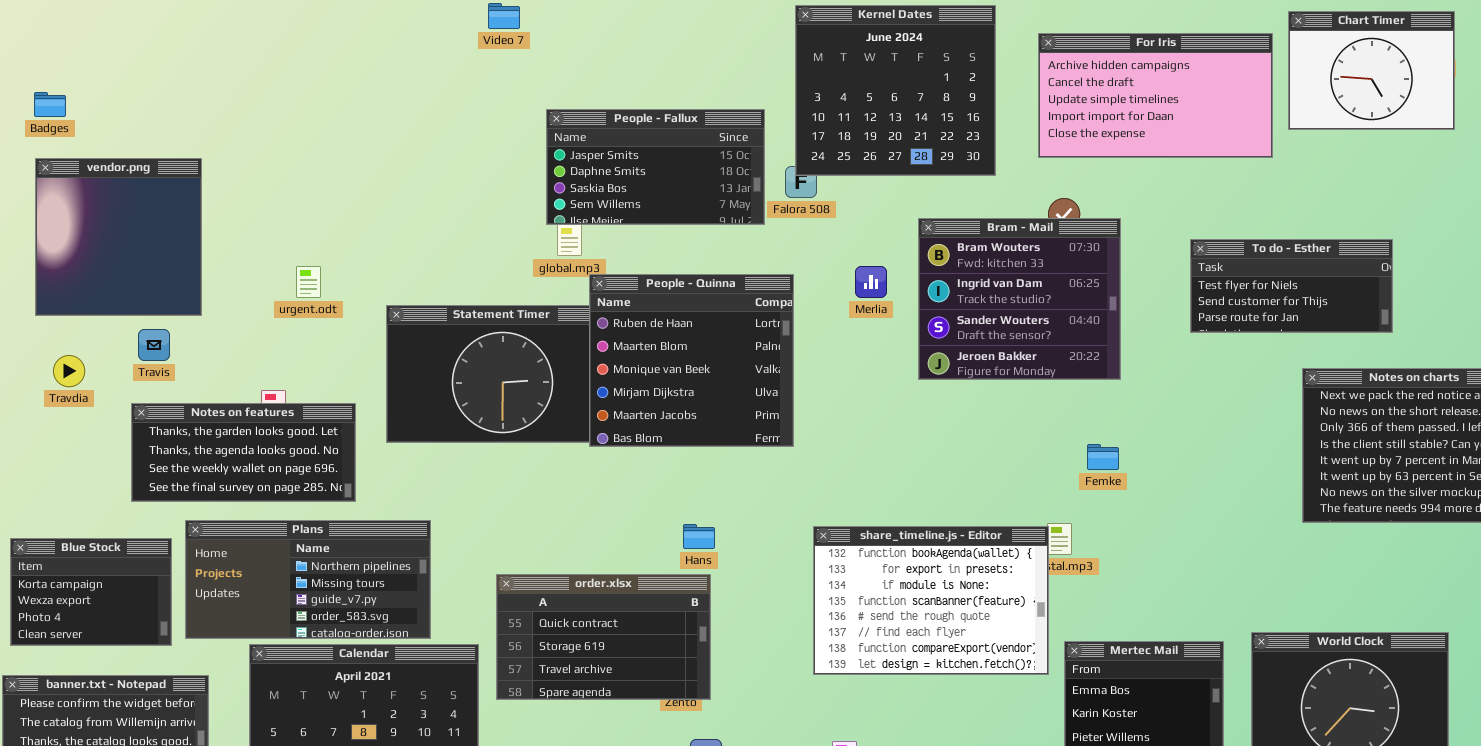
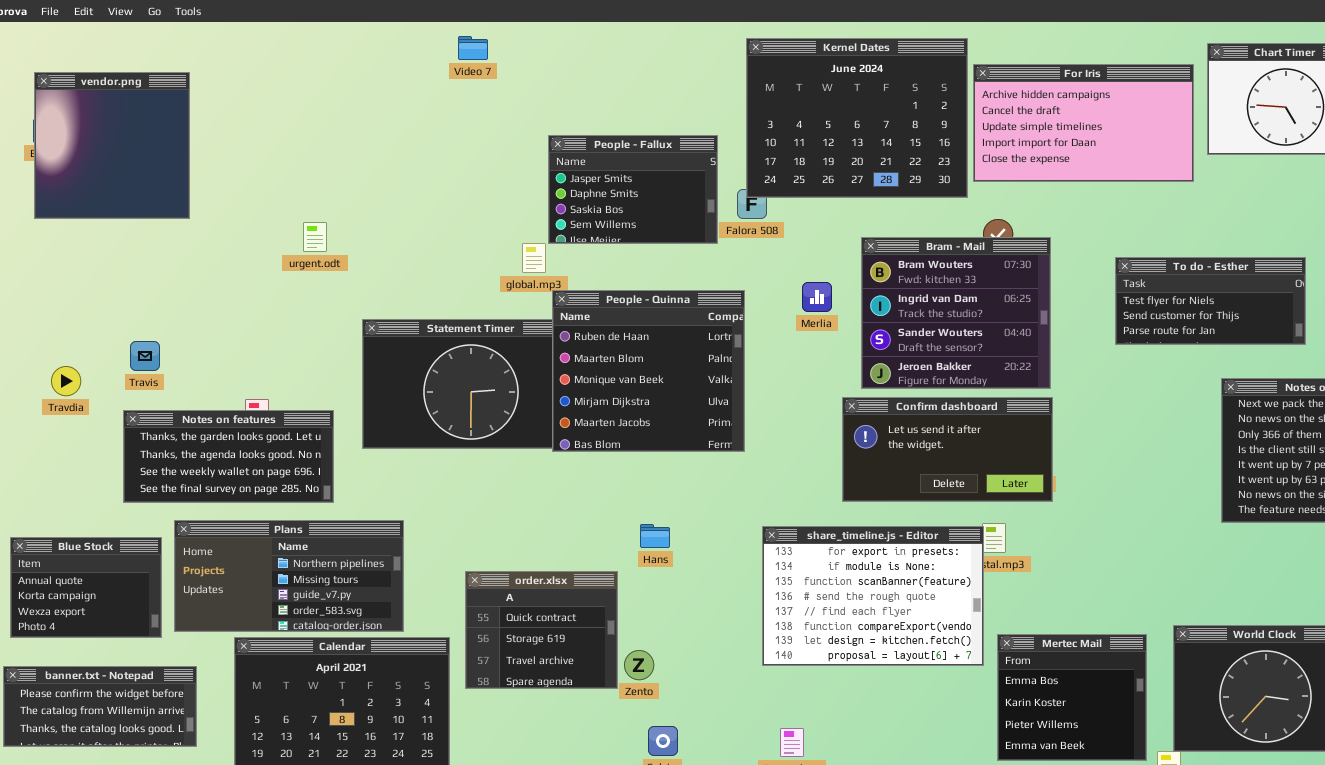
Kernel Dates: [795,5,996,176] -> [746,38,968,198], resized
People - Fallux: [546,109,765,225] -> [548,135,718,244], resized
vendor.png: [35,158,202,316] -> [34,72,190,219], moved
urgent.odt: [296,266,321,298] -> [303,222,327,252], moved
Confirm dashboard: none -> [842,397,1053,502], opened
share_timeline.js - Editor: [813,526,1049,675] -> [762,526,984,666], scrolled down 1 row
Blue Stock: [10,538,172,646] -> [10,537,162,638], scrolled up 1 row
order.xlsx: [496,574,711,700] -> [465,571,618,689], resized

